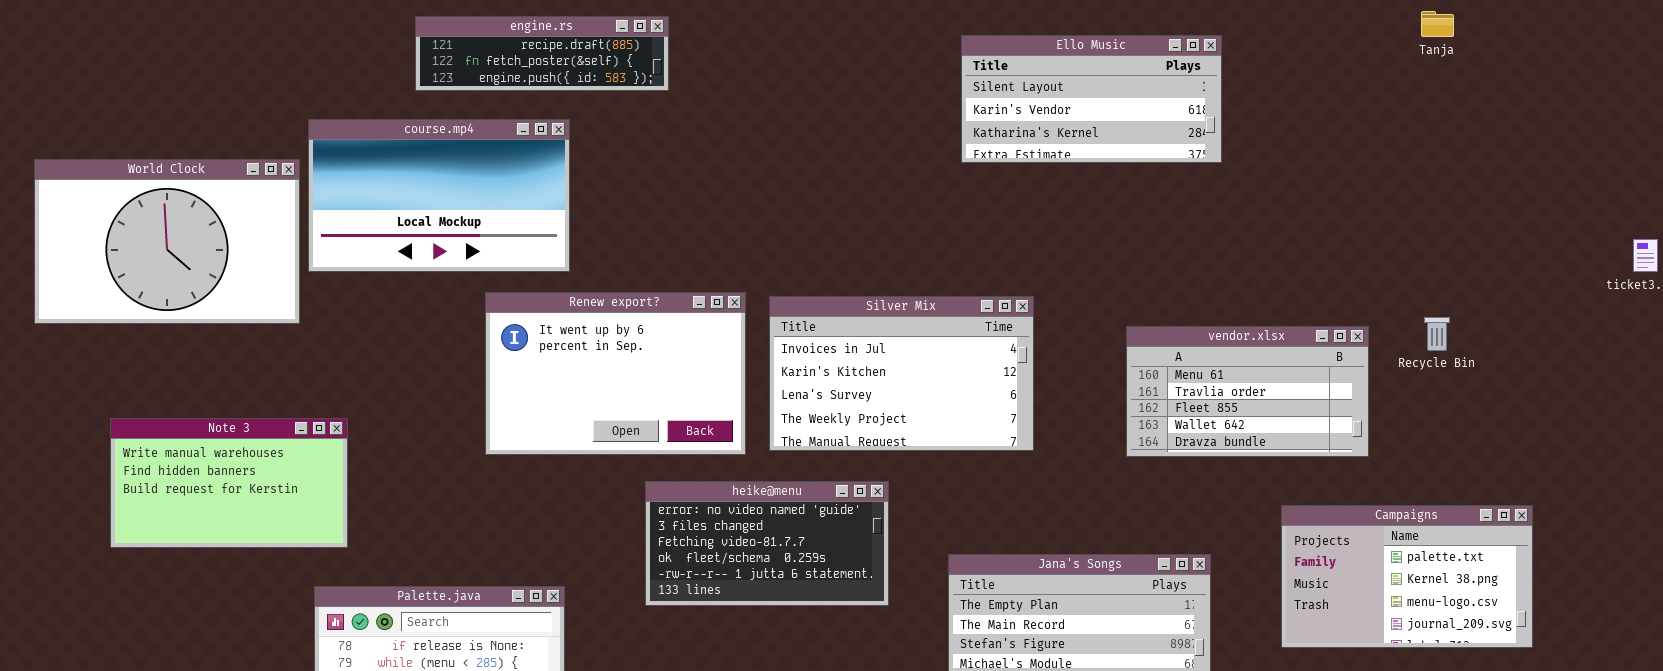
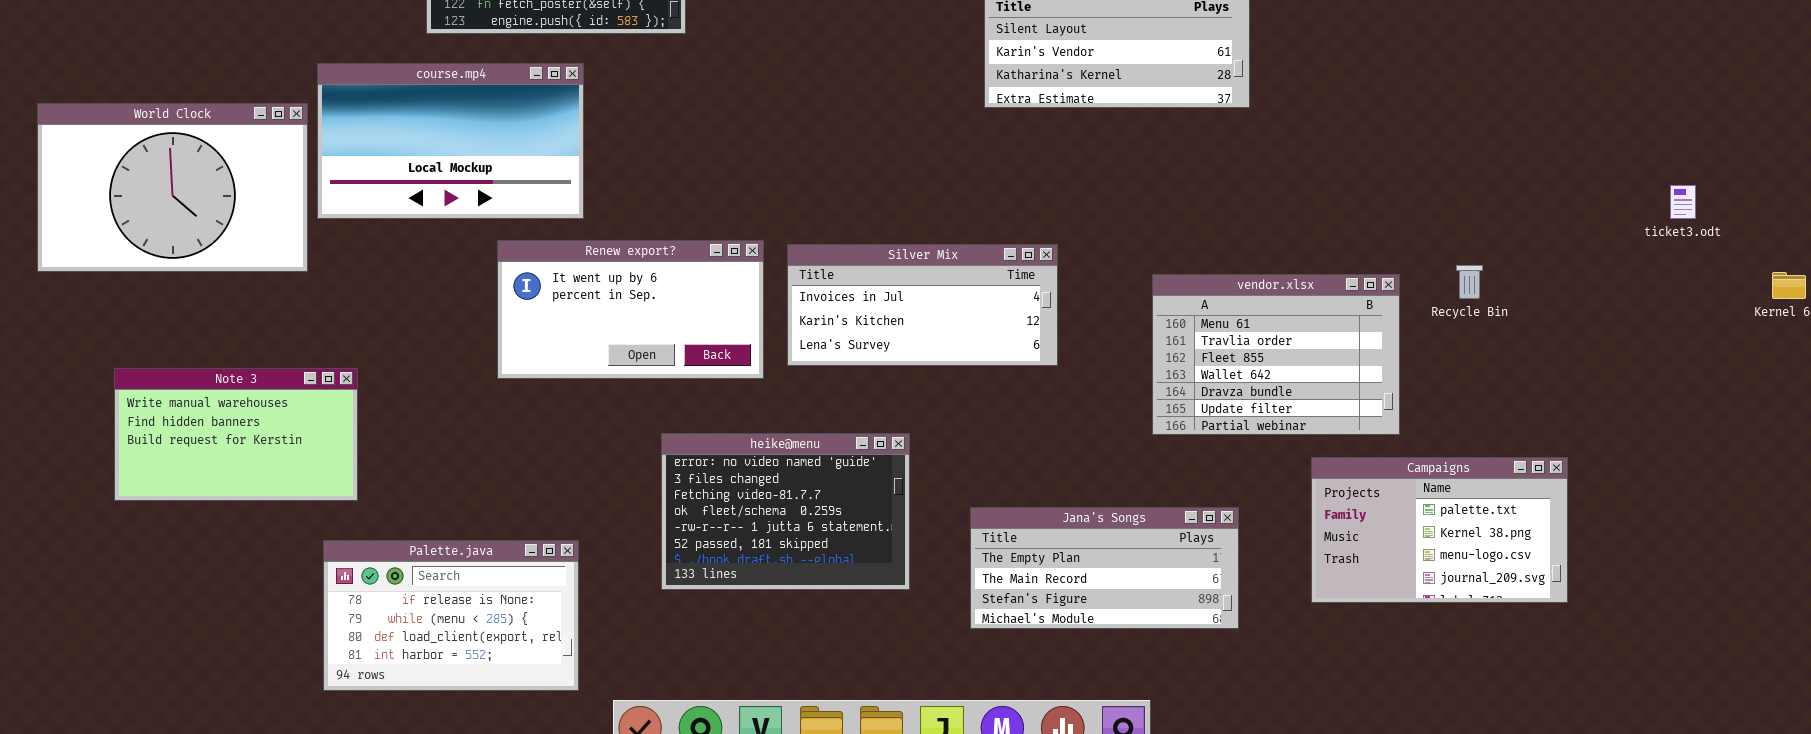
Renew export?: [485,292,746,455] -> [497,240,764,379], resized
Silver Mix: [769,296,1034,451] -> [787,244,1058,366], resized
vendor.xlsx: [1126,326,1369,457] -> [1152,274,1400,435], resized
heike@menu: [645,481,889,606] -> [661,433,910,590], resized

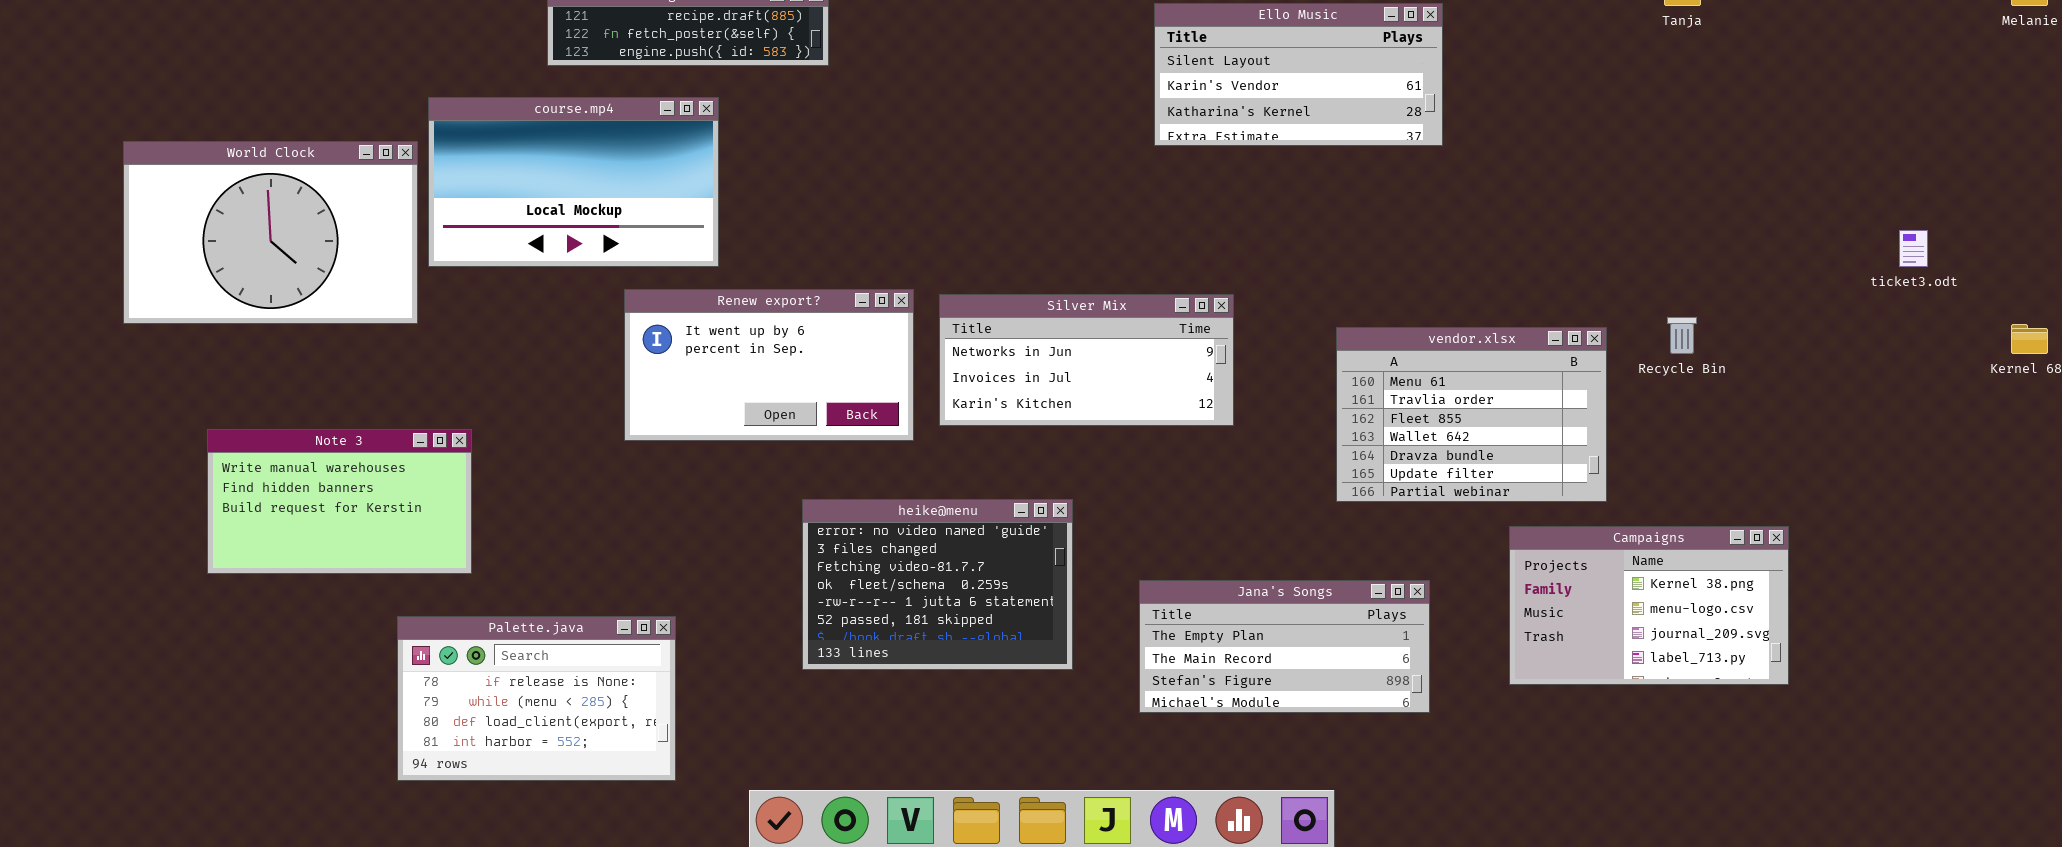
Silver Mix: [787,244,1058,366] -> [939,294,1234,426], scrolled up 1 row
Campaigns: [1311,457,1568,603] -> [1509,526,1789,685], scrolled down 1 row
Palette.java: [323,540,579,691] -> [397,616,676,781], moved

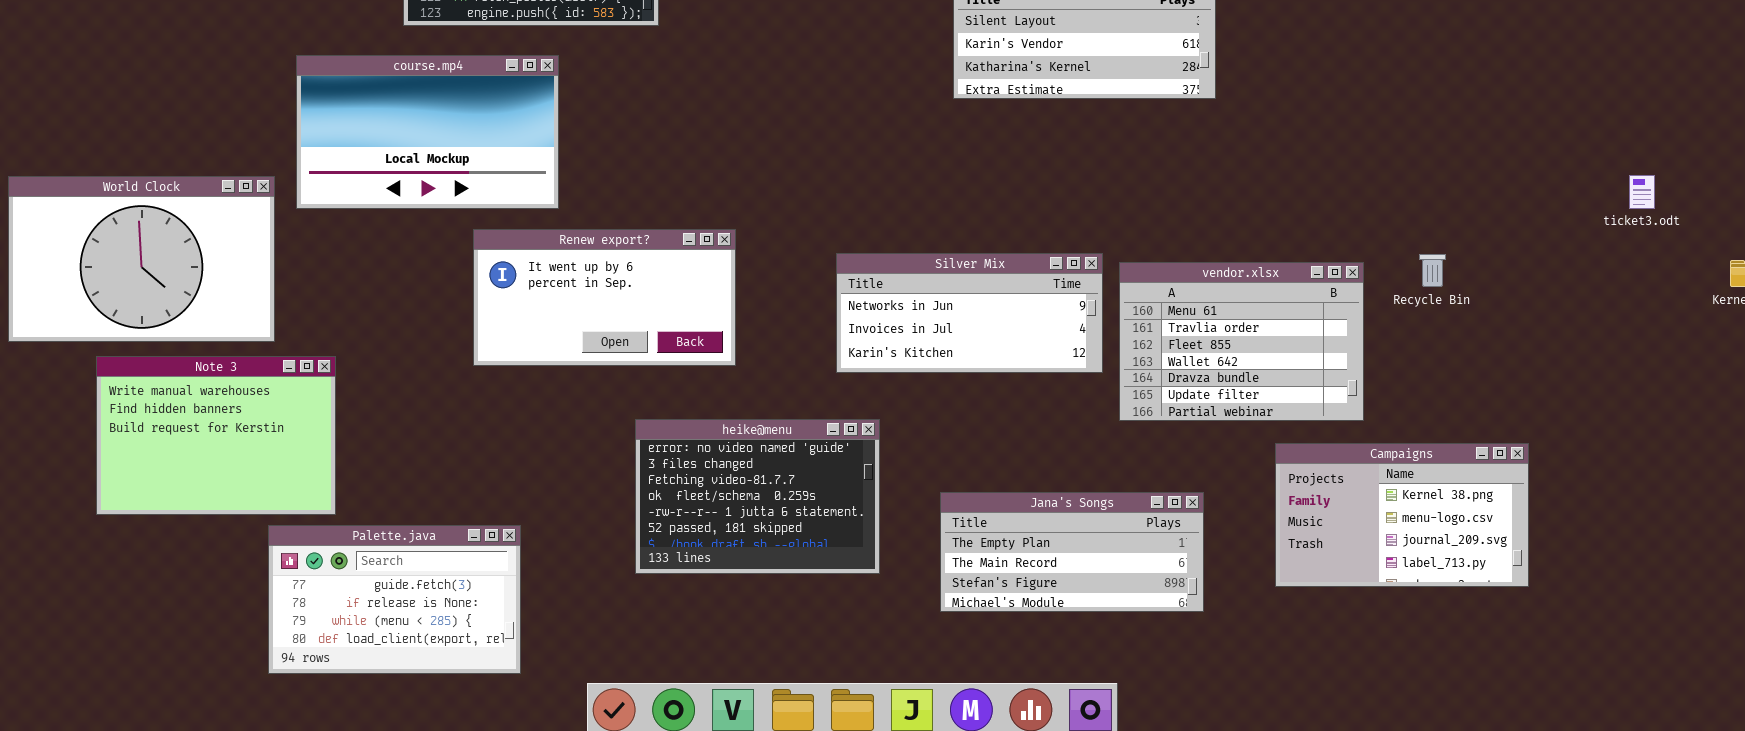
World Clock: [123,141,418,324] -> [8,176,275,342], moved
Silver Mix: [939,294,1234,426] -> [836,253,1103,373], moved
Note 3: [207,429,472,574] -> [96,356,336,515], resized
Palette.java: [397,616,676,781] -> [268,525,521,674], scrolled up 1 row

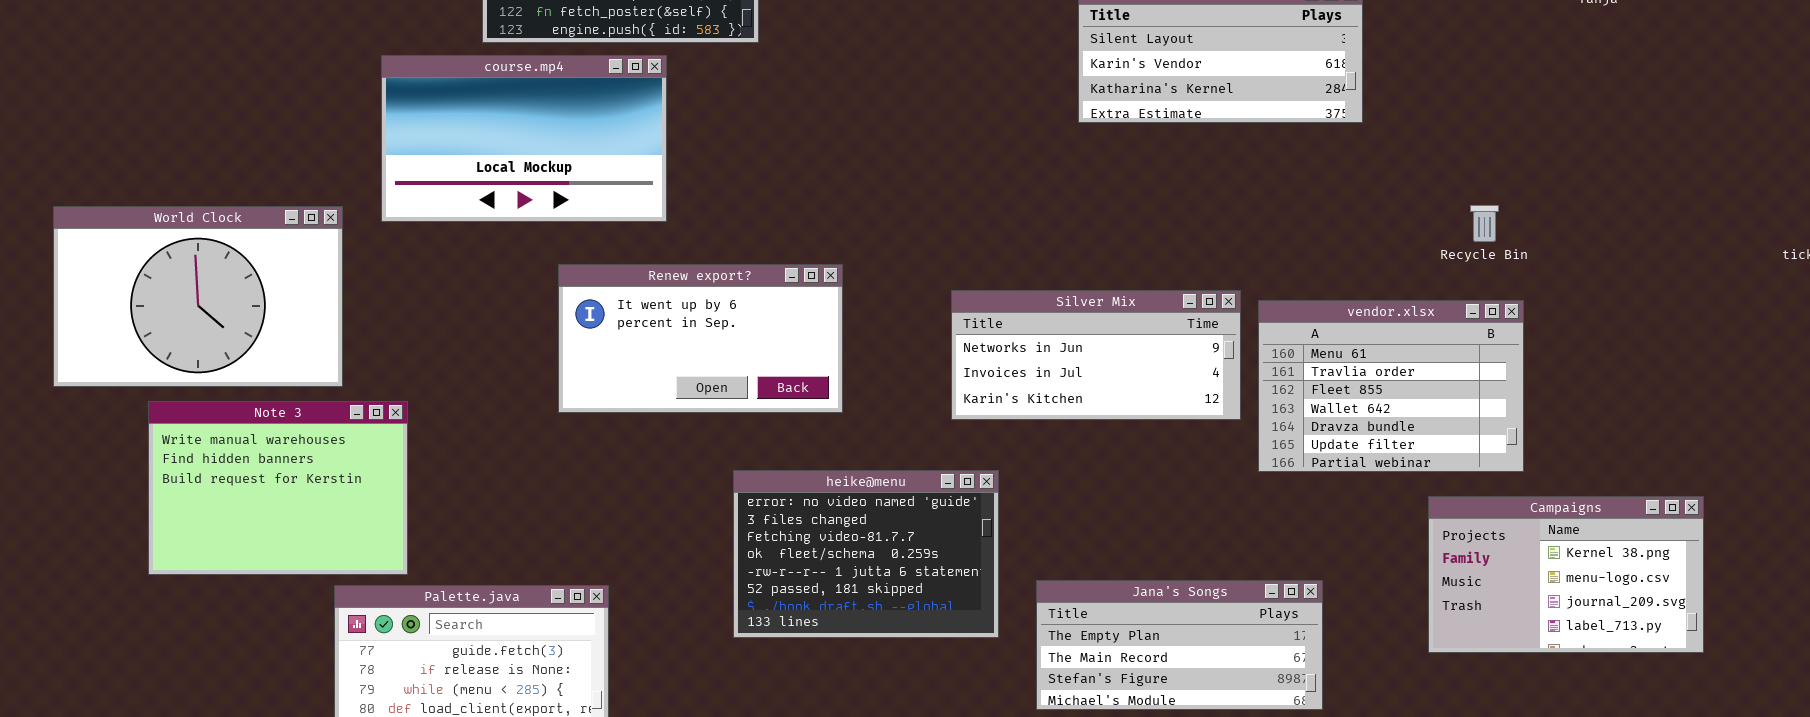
course.mp4: [296,55,559,209] -> [381,55,667,222], moved
Recycle Bin: [1419,254,1446,287] -> [1470,205,1499,242], moved
Jana's Songs: [940,492,1204,612] -> [1036,580,1323,710], moved

